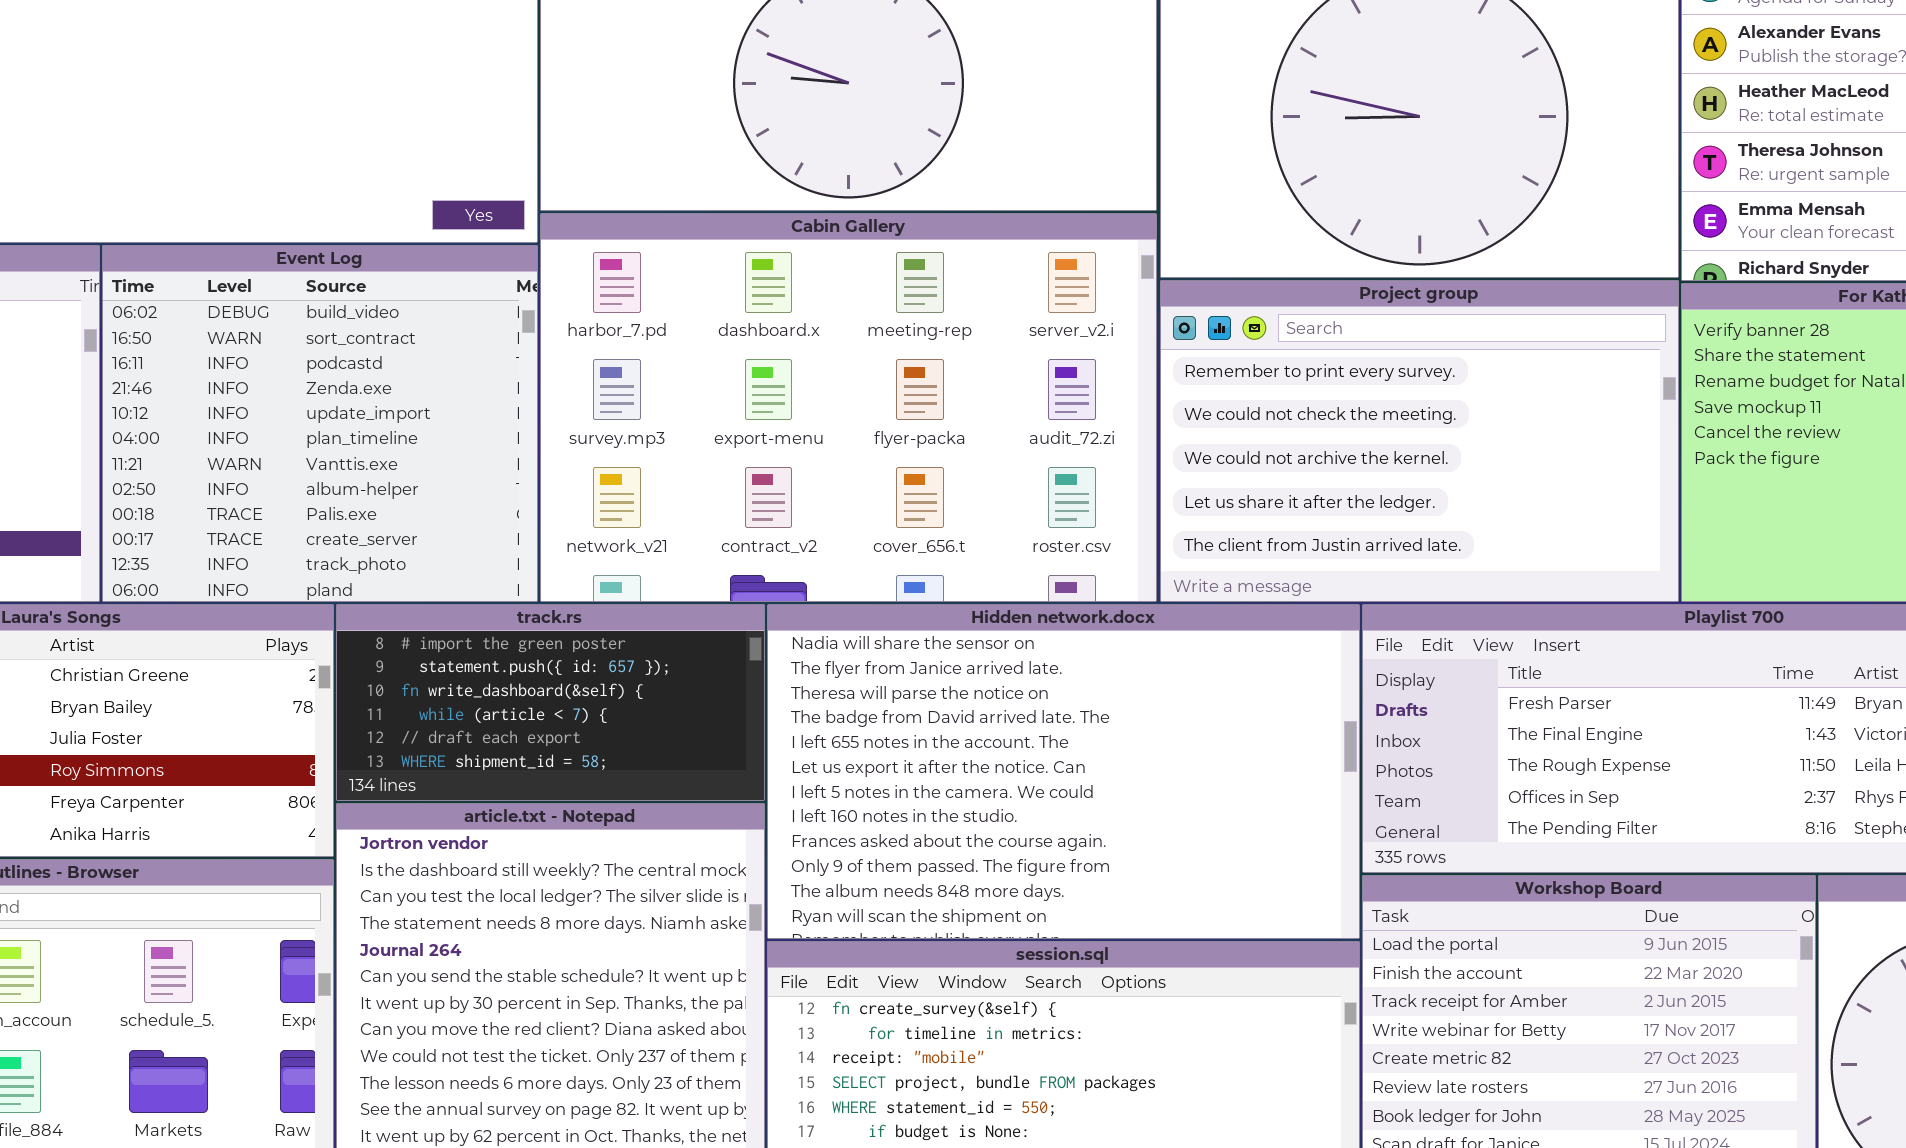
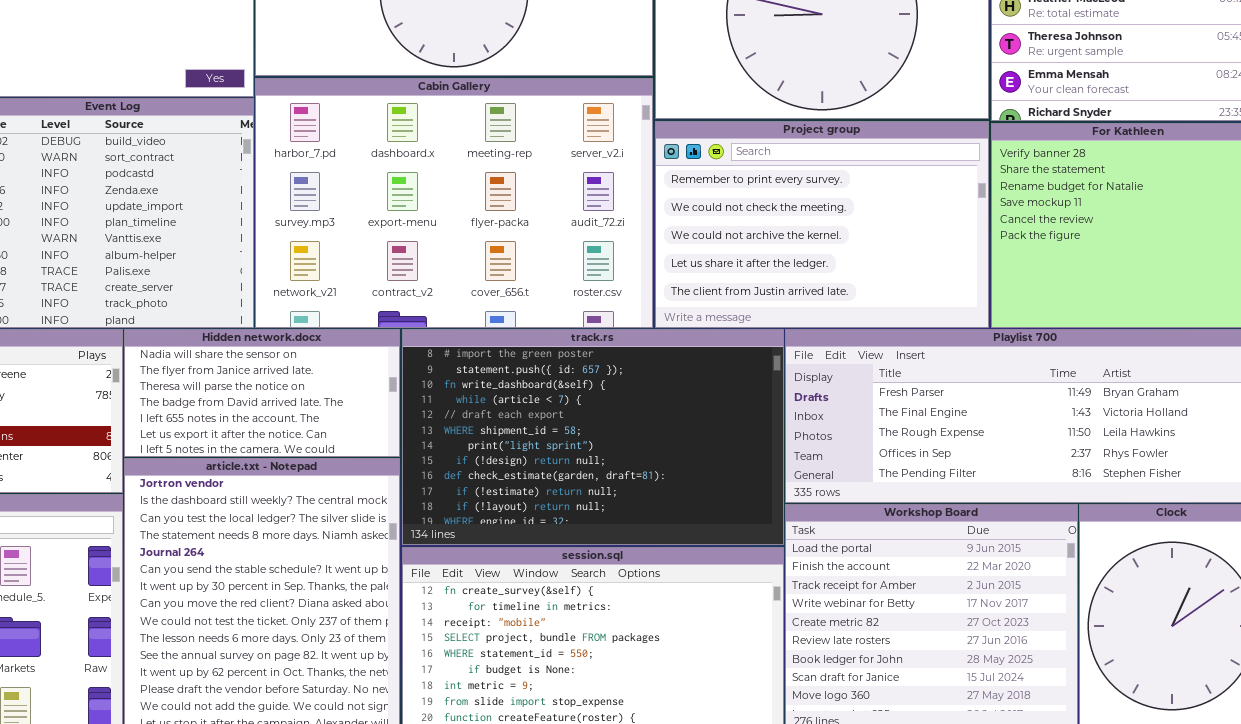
track.rs: [336,604,765,801] -> [402,329,784,545], moved, resized
Hidden network.docx: [767,604,1360,939] -> [124,329,400,457], moved, resized

